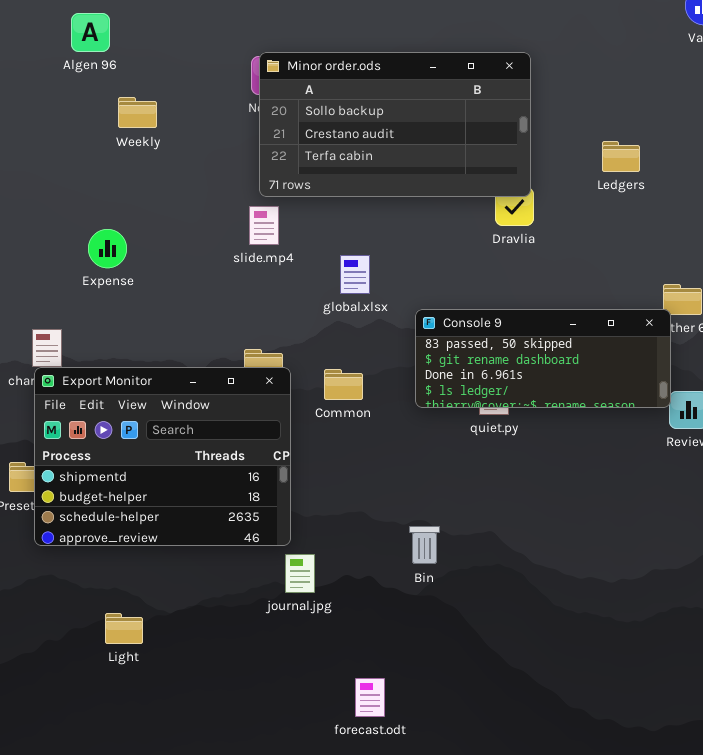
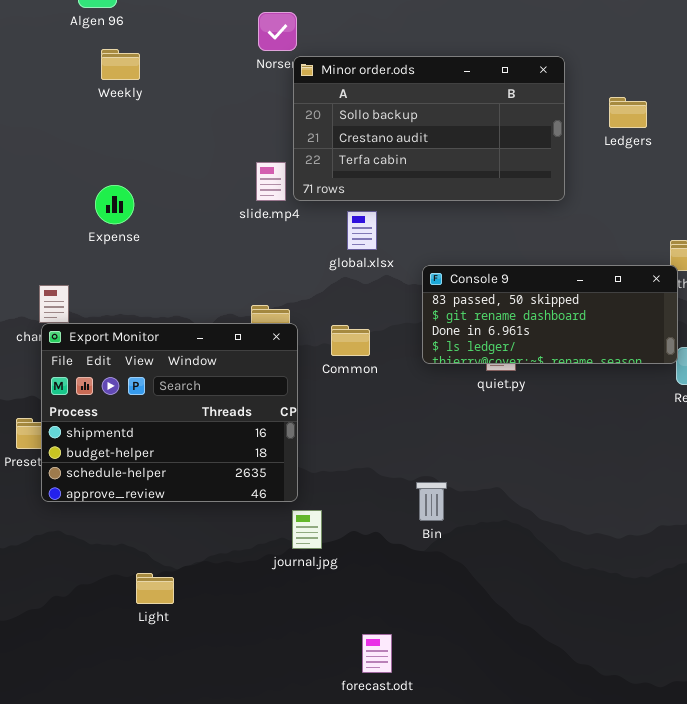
Minor order.ods: [259,52,531,197] -> [293,56,565,201], moved
Weekly: [118,97,157,128] -> [101,49,140,80], moved
Light: [105,613,143,644] -> [136,573,174,604], moved

